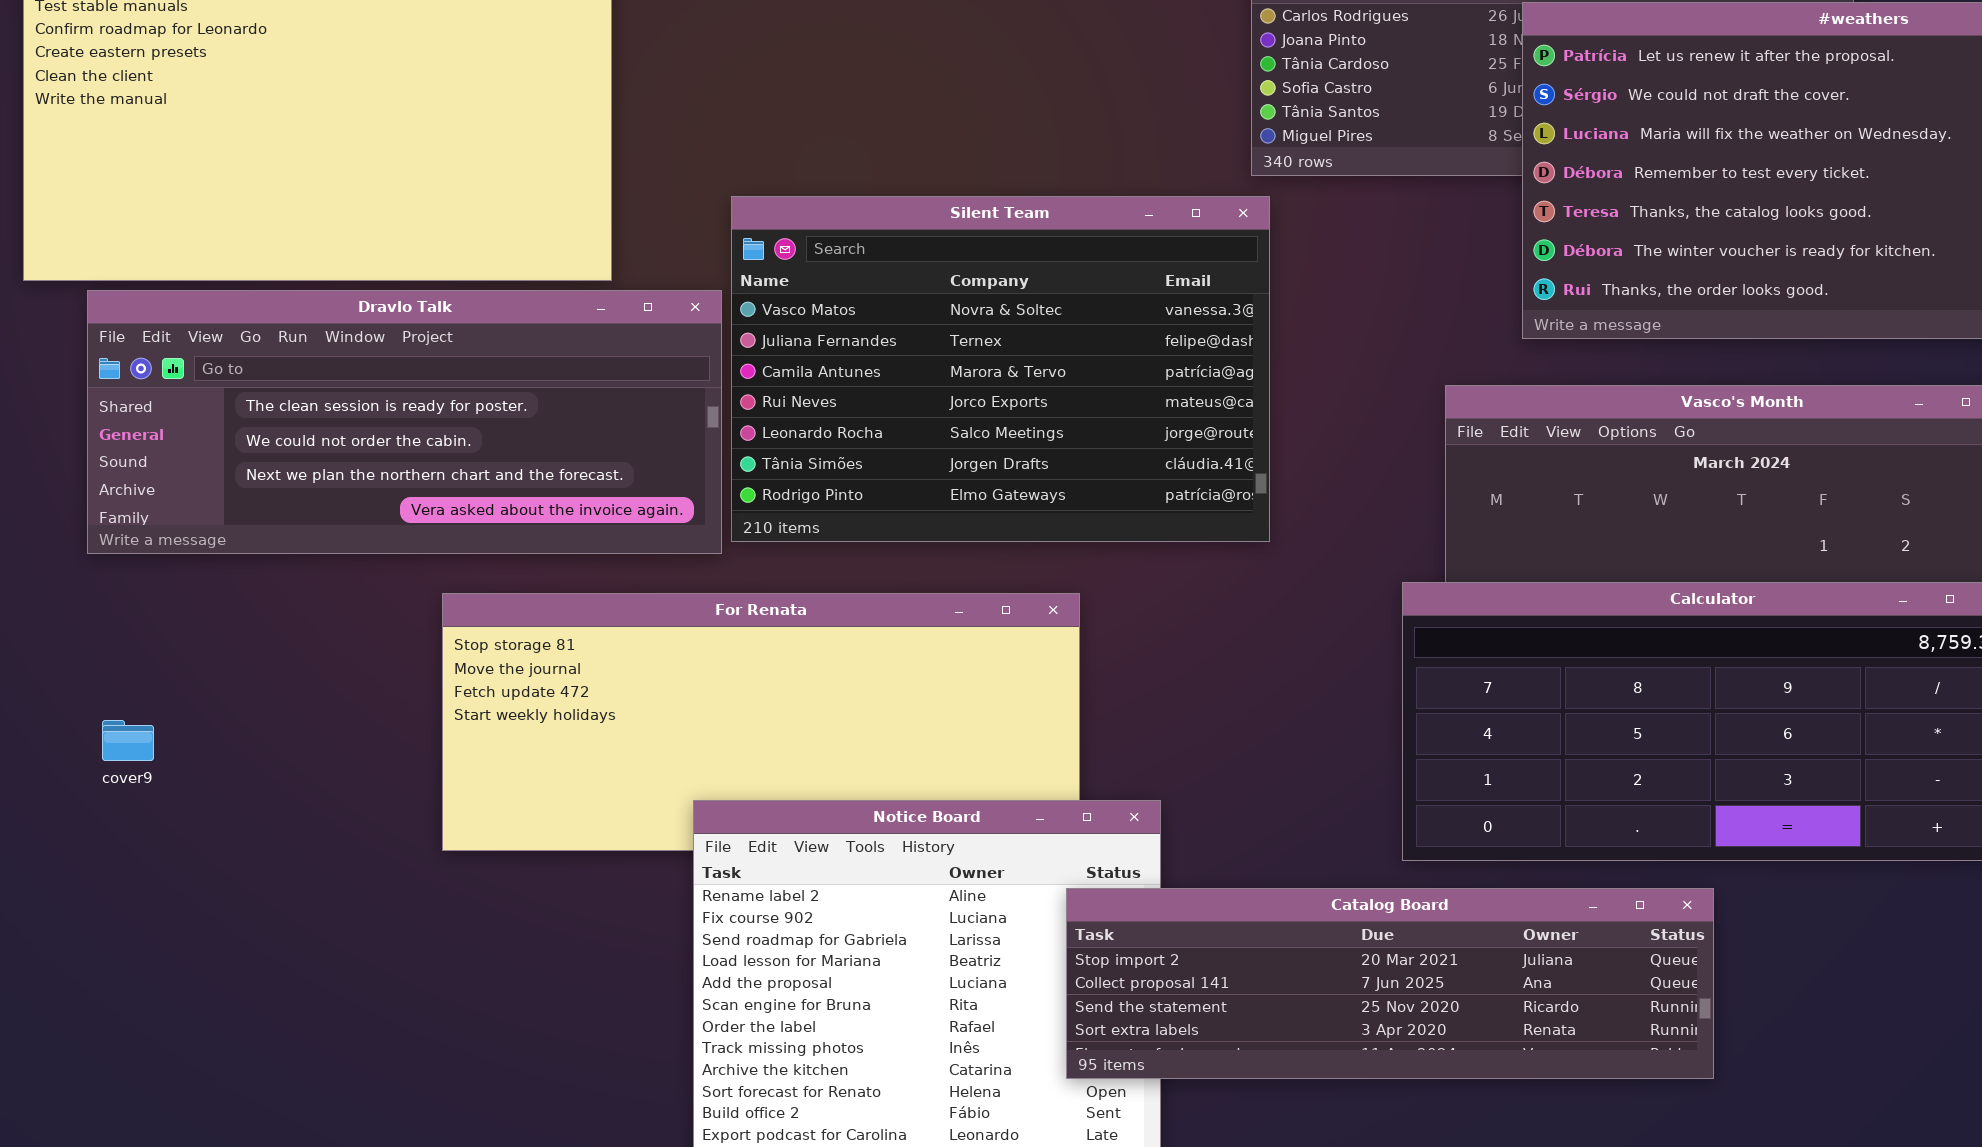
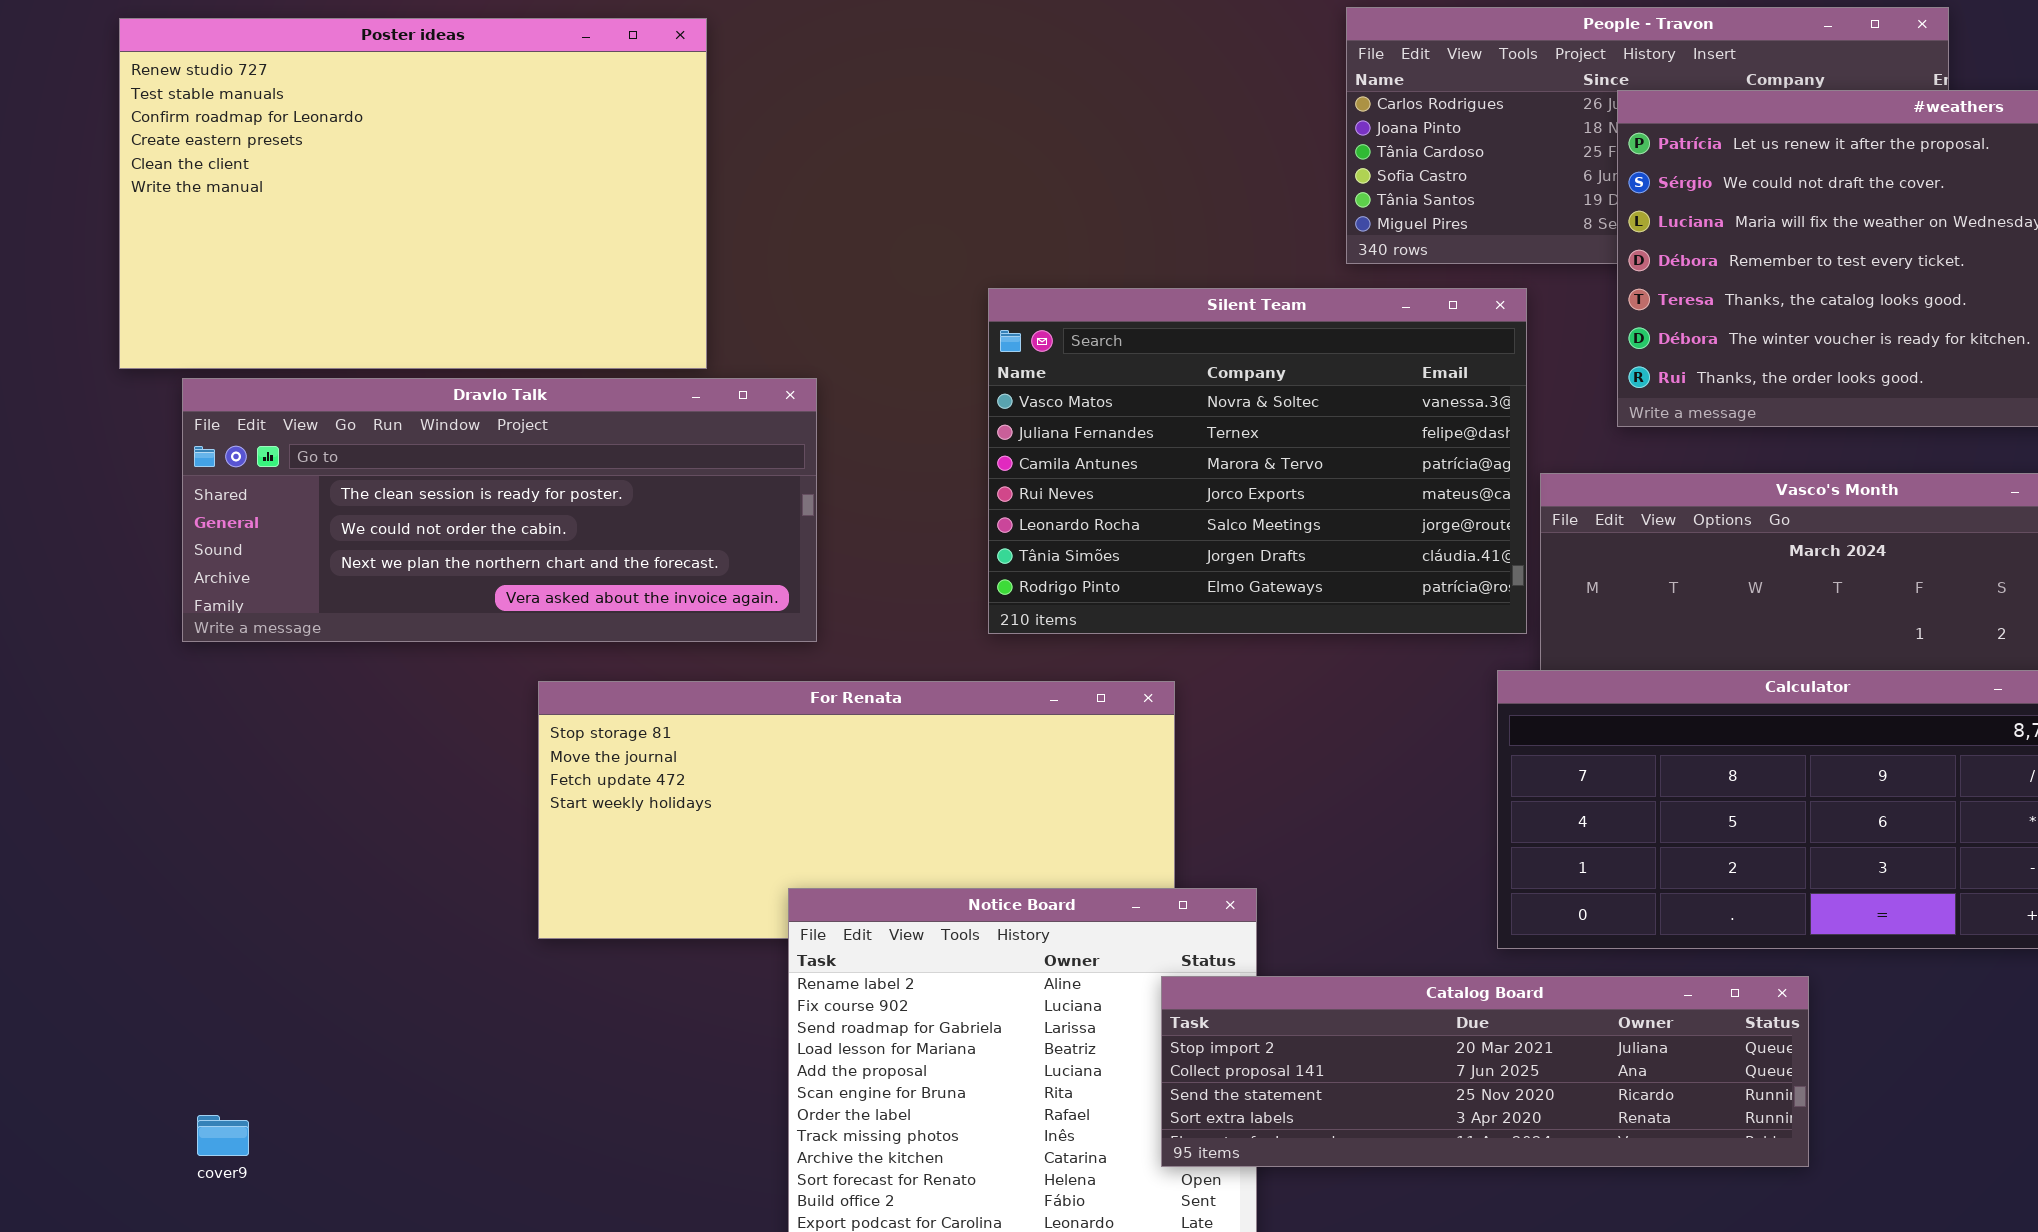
Silent Team: [731,196,1270,542] -> [988,288,1527,634], moved
cover9: [102,720,154,761] -> [197,1115,249,1156], moved

